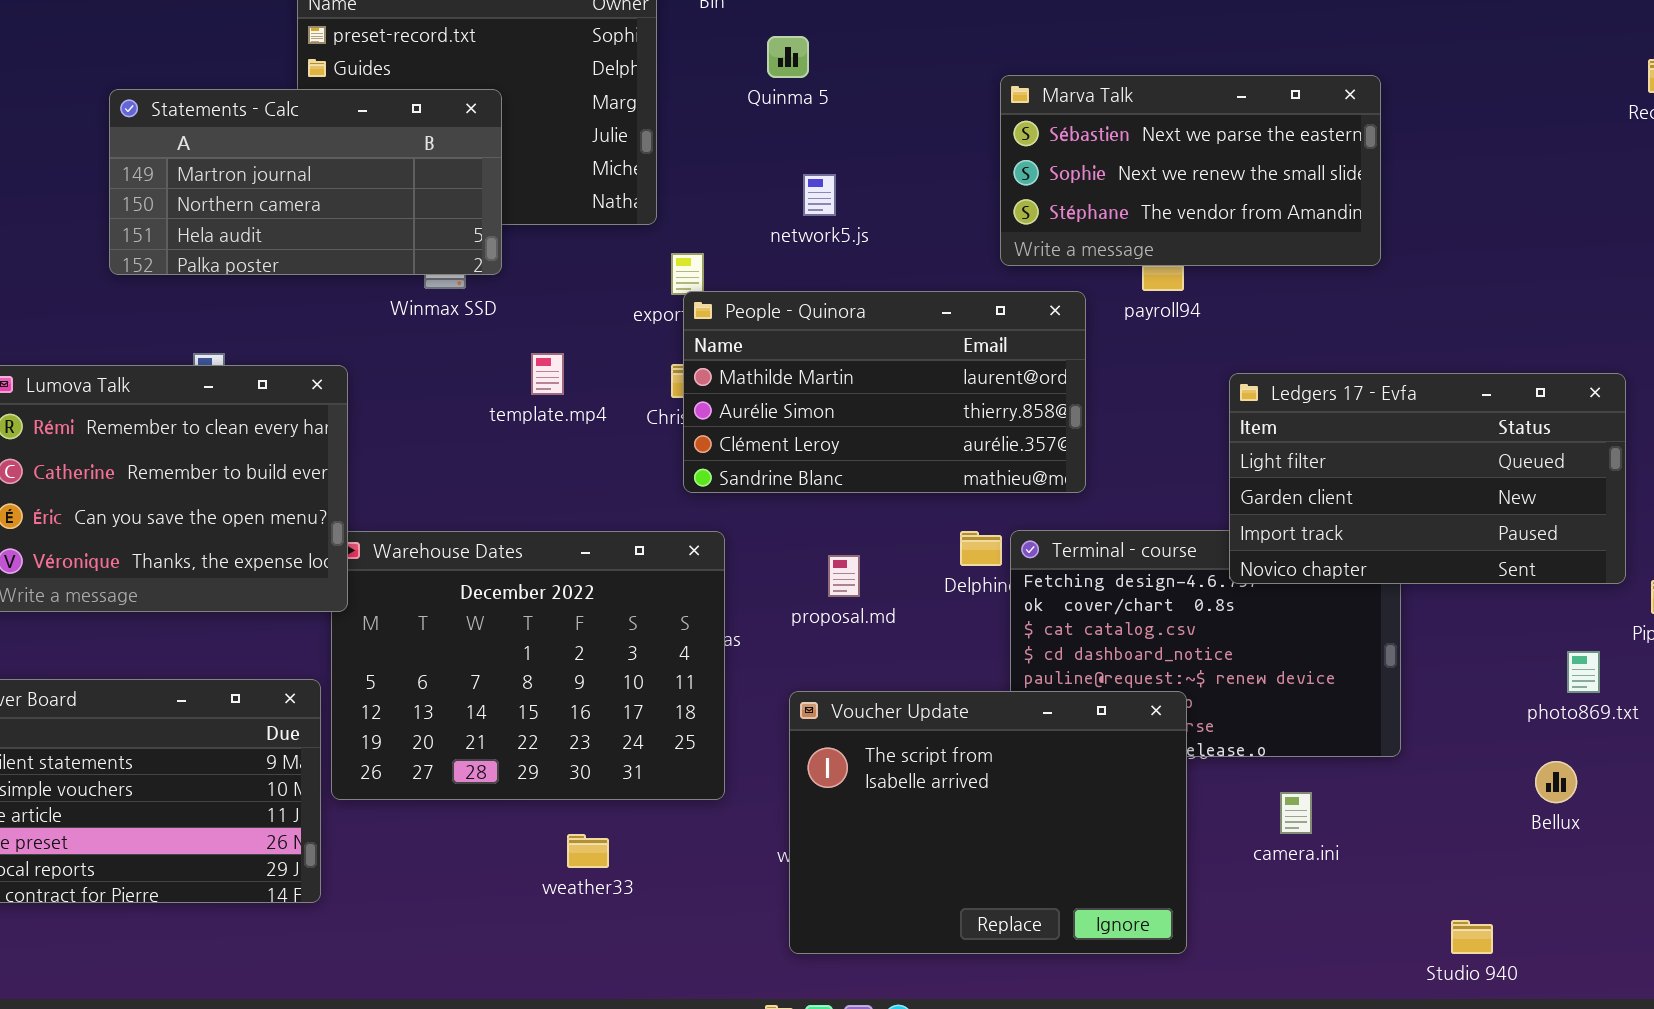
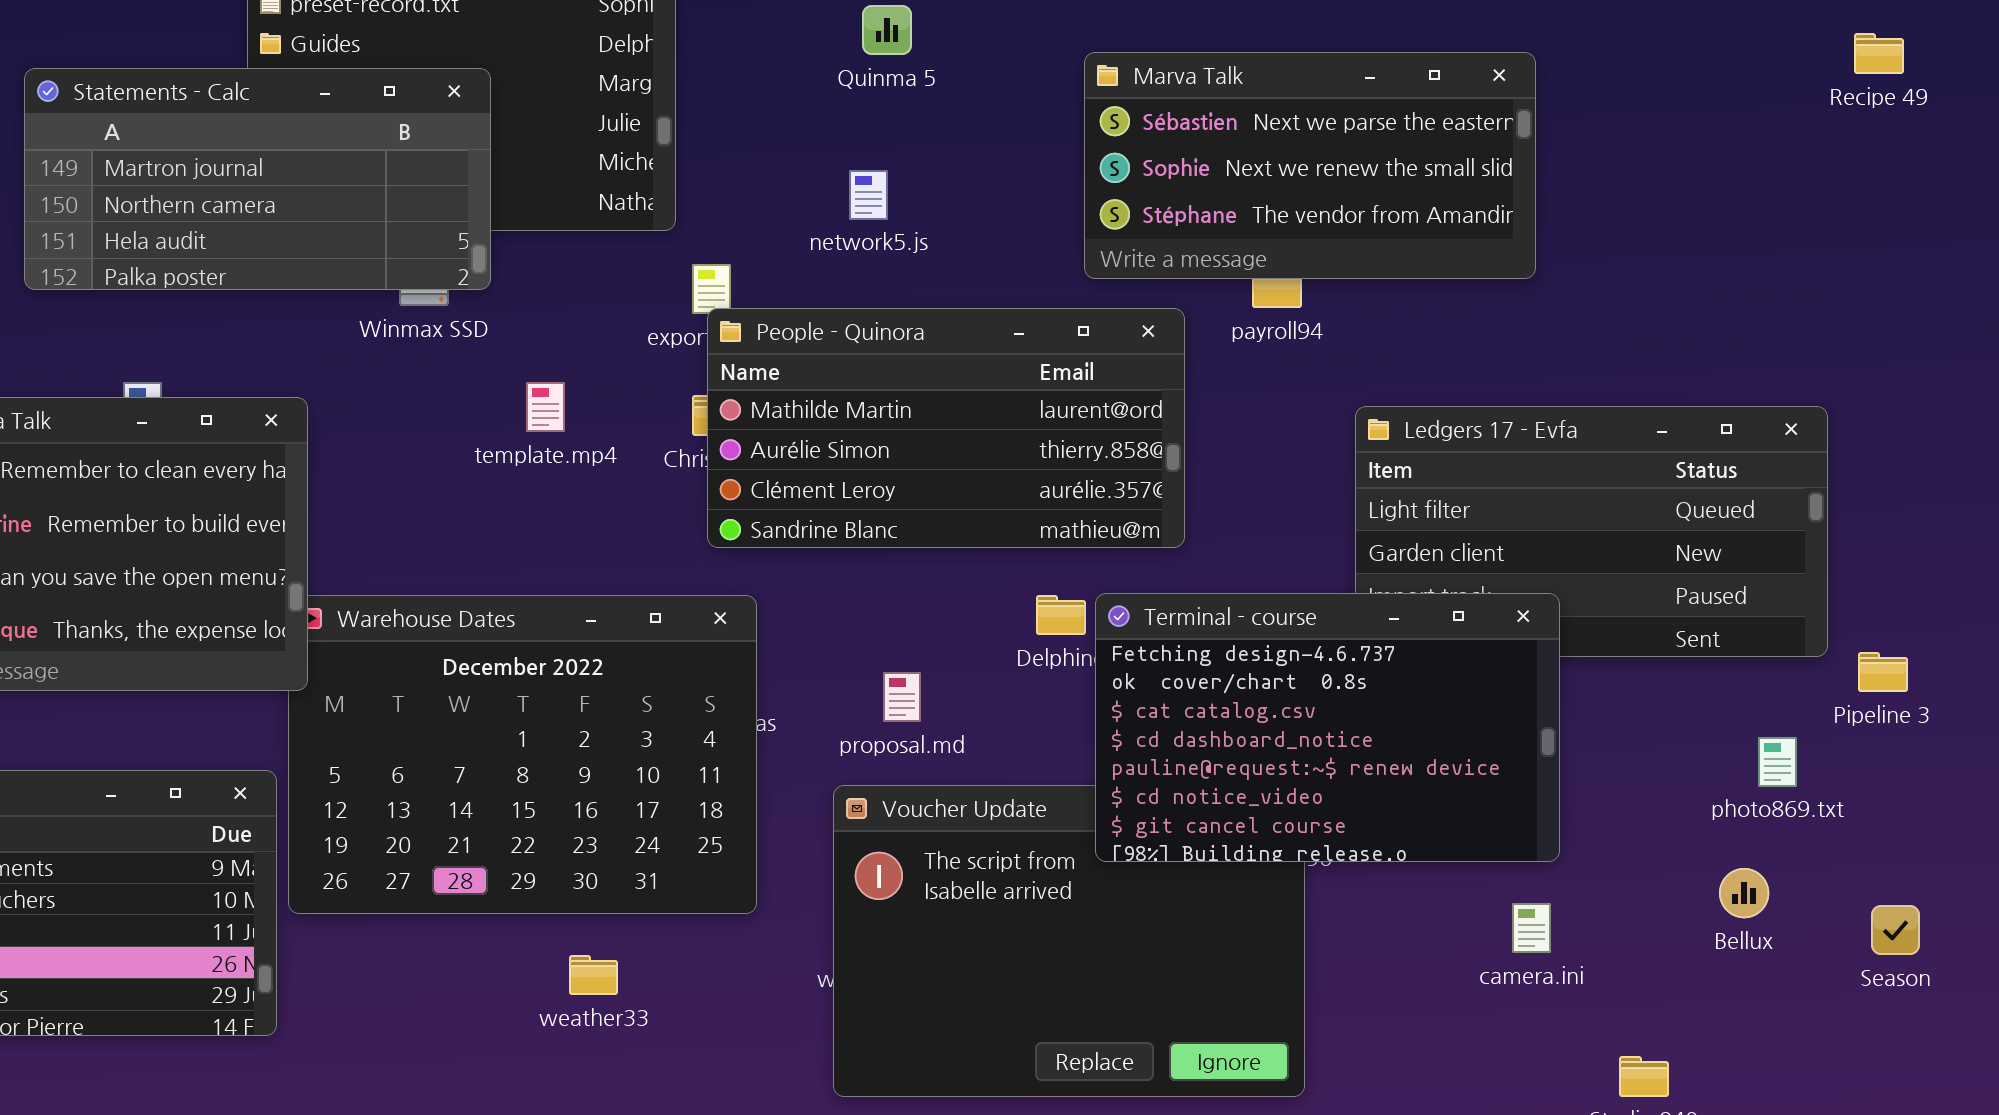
Quinma 5: [767,36,809,78] -> [862,5,912,55], moved
Terminal - course: [1010,530,1401,757] -> [1095,593,1560,862], raised
proposal.md: [828,555,860,597] -> [883,672,921,722], moved
camera.ini: [1280,792,1312,834] -> [1512,903,1551,953], moved

